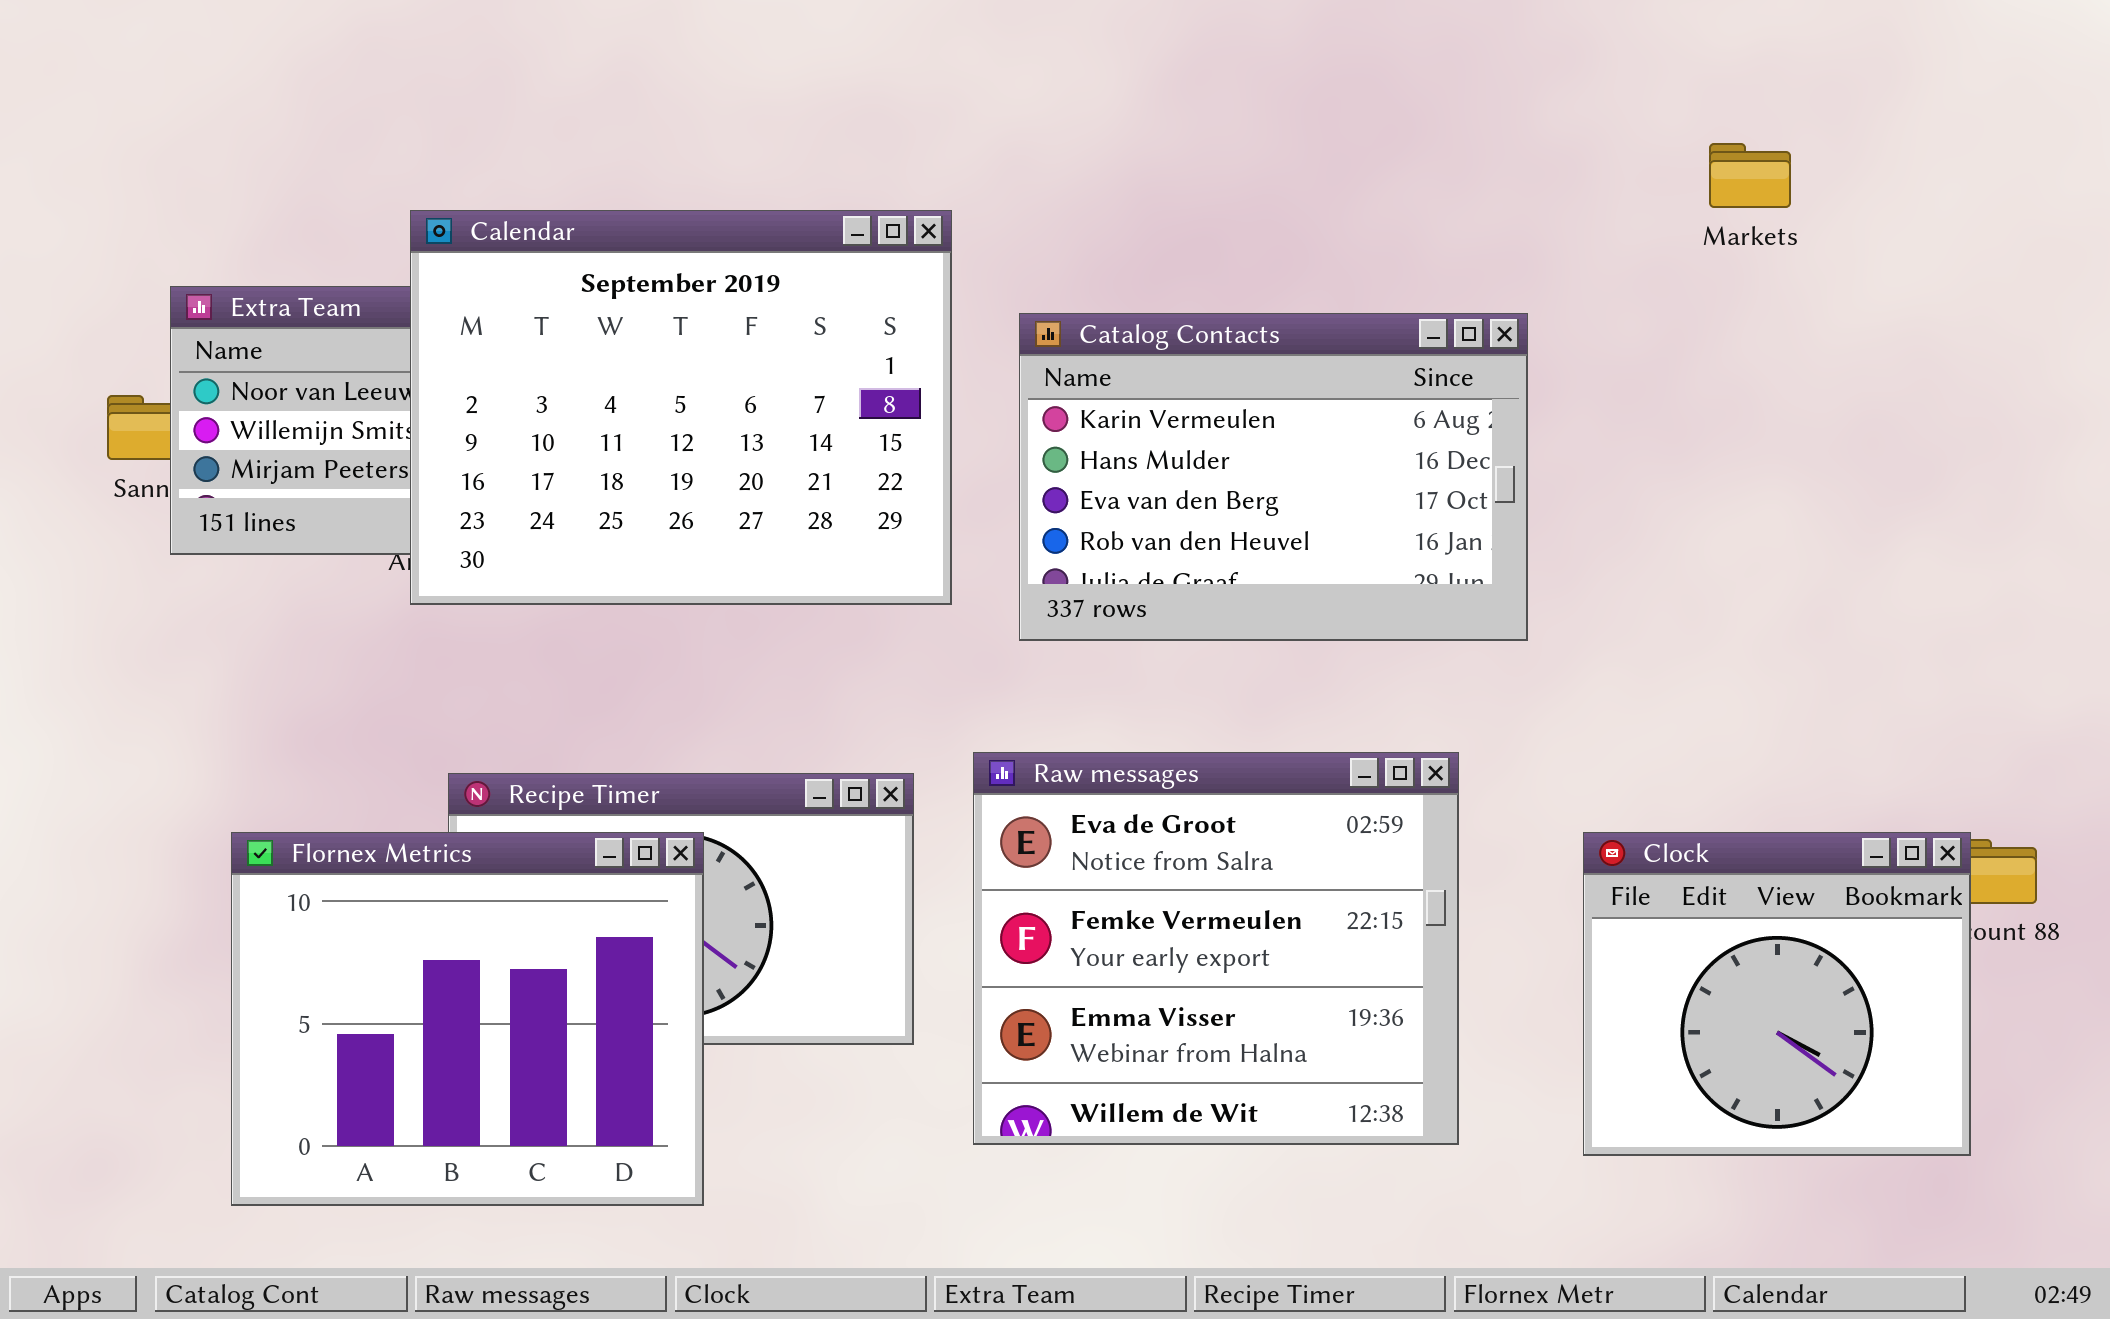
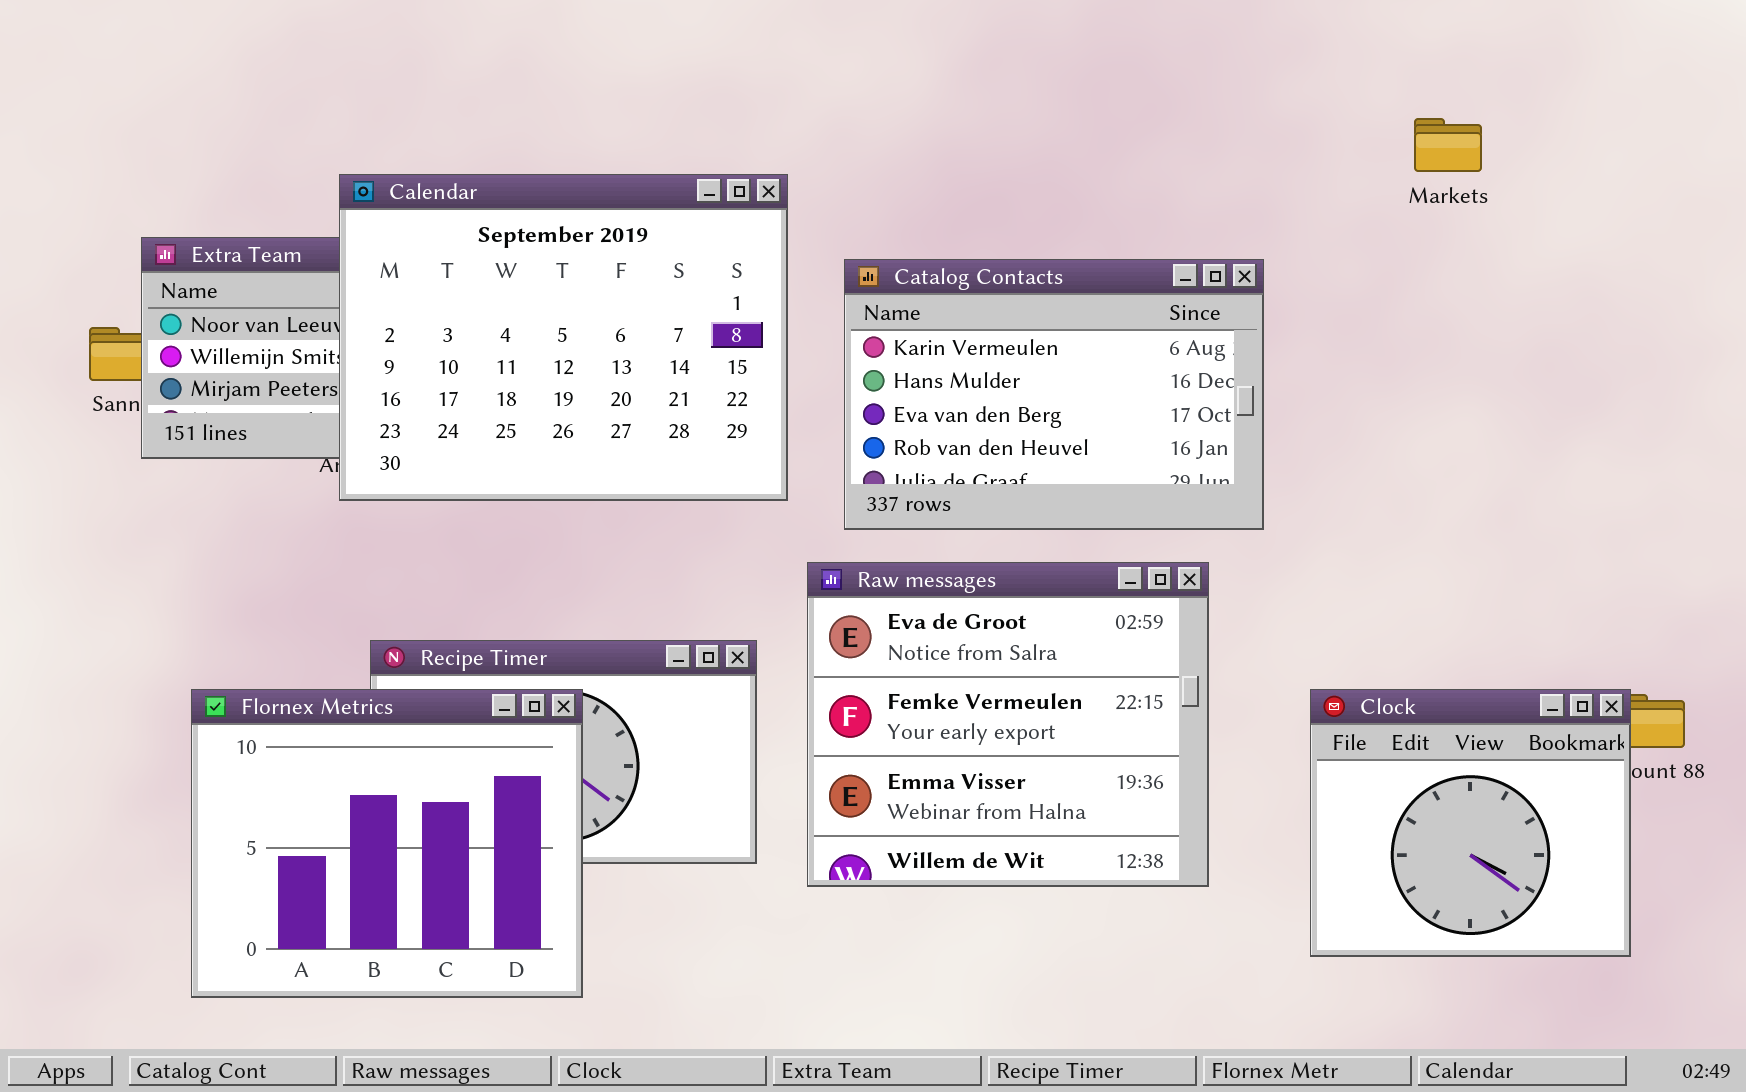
Raw messages: [973,752,1459,1145] -> [807,562,1209,887], moved

